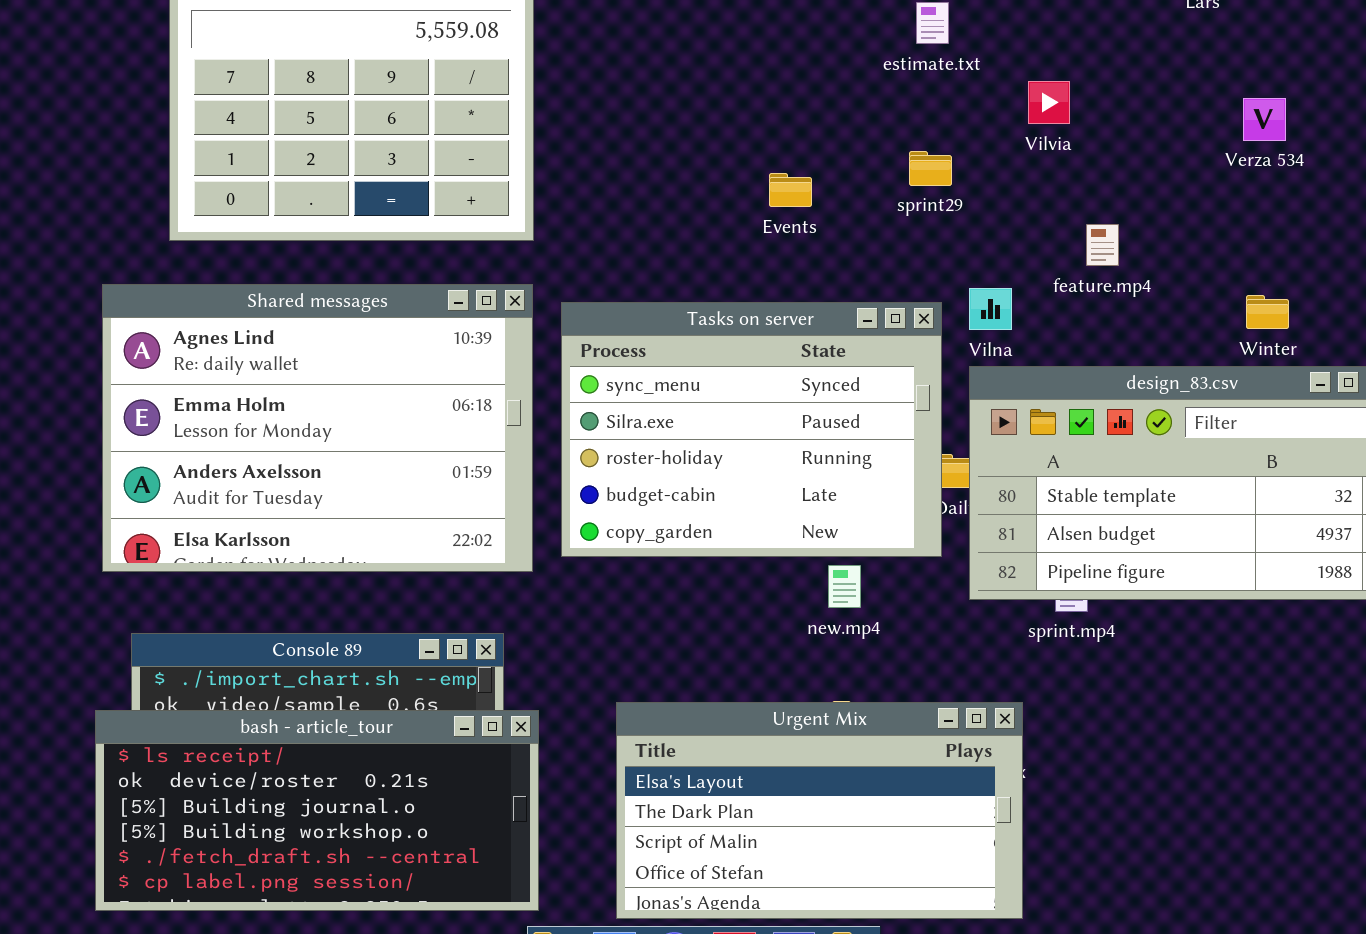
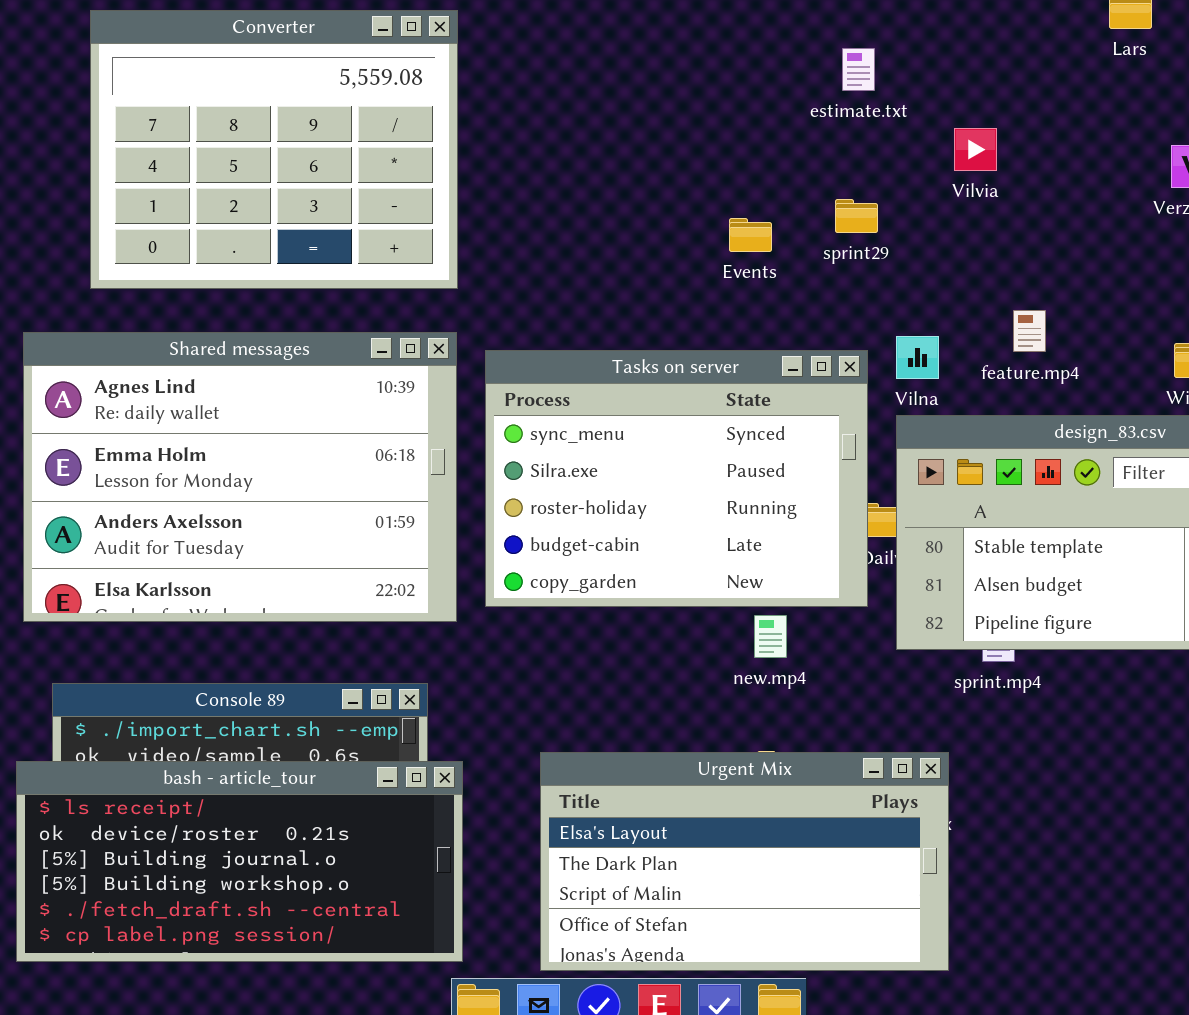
Events: [769,173,812,207] -> [729,218,772,252], moved
feature.mp4: [1086,224,1119,266] -> [1013,310,1046,352], moved

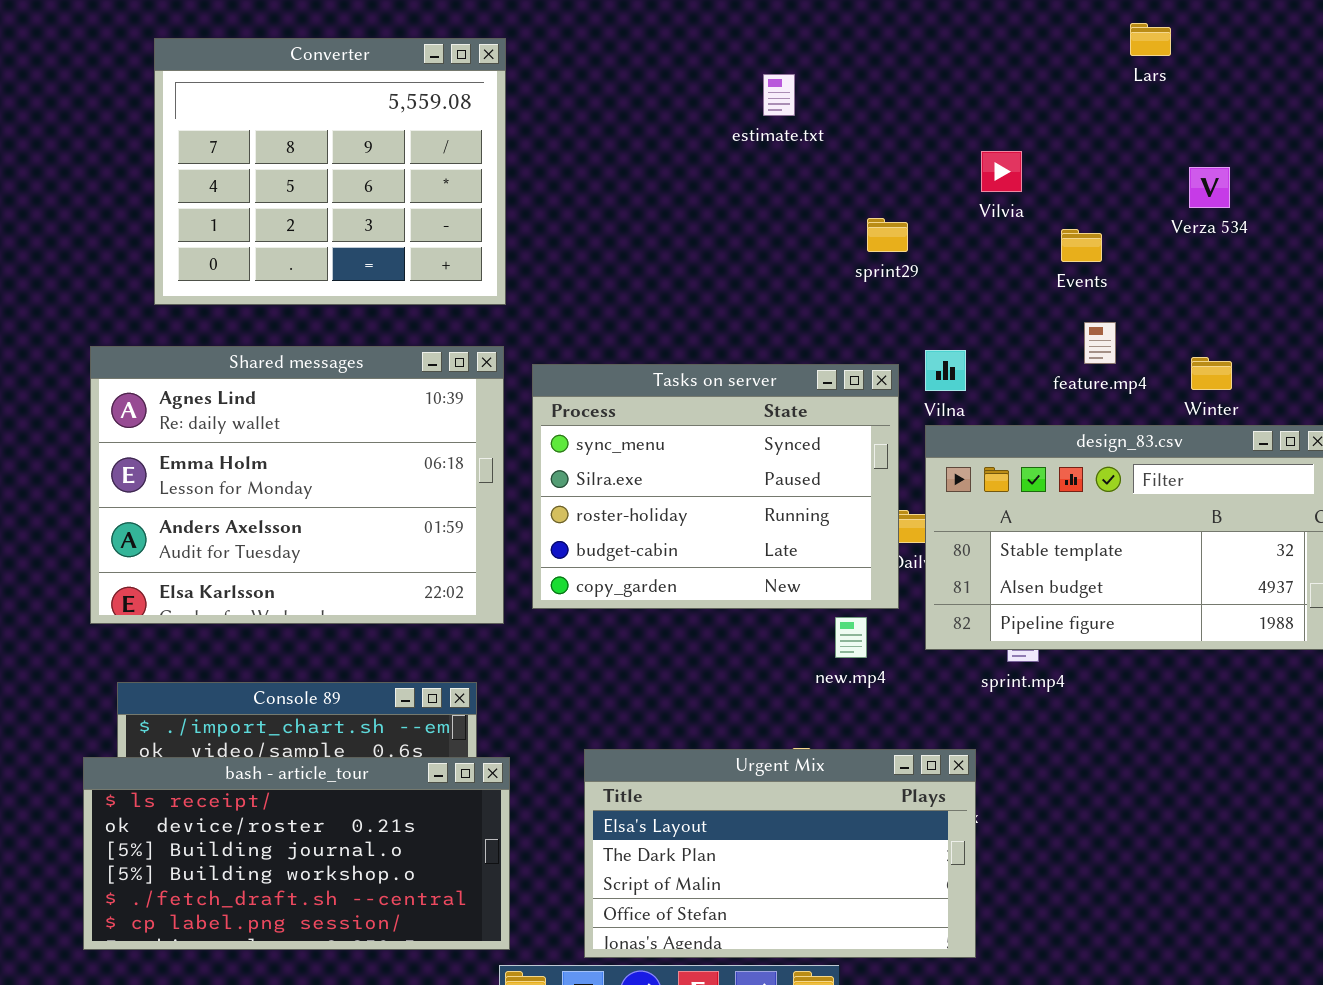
estimate.txt: [842,48,875,91] -> [763,74,795,116], moved
Events: [729,218,772,252] -> [1061,229,1102,262], moved
feature.mp4: [1013,310,1046,352] -> [1084,322,1116,364], moved
new.mp4: [754,615,787,658] -> [835,617,867,658], moved

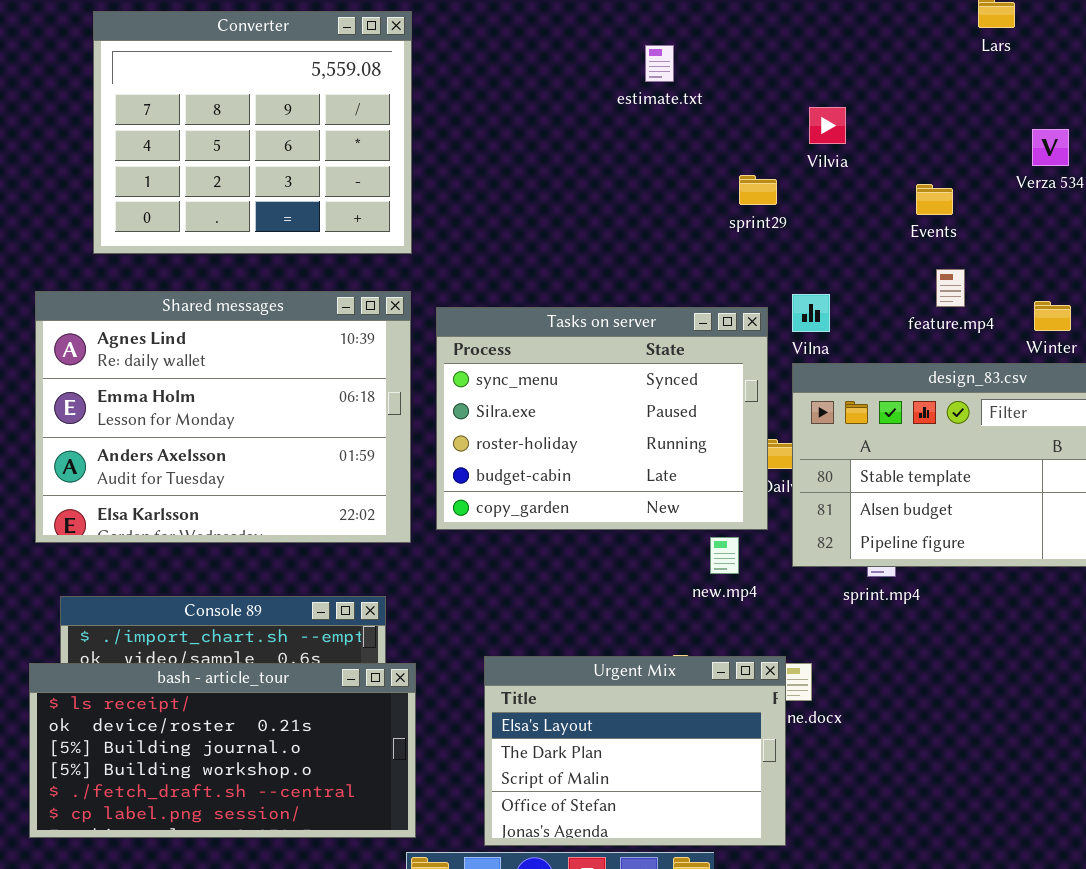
Vilvia: [981,151,1022,192] -> [809,107,846,144], moved
Urgent Mix: [584,749,976,958] -> [484,656,786,846], resized

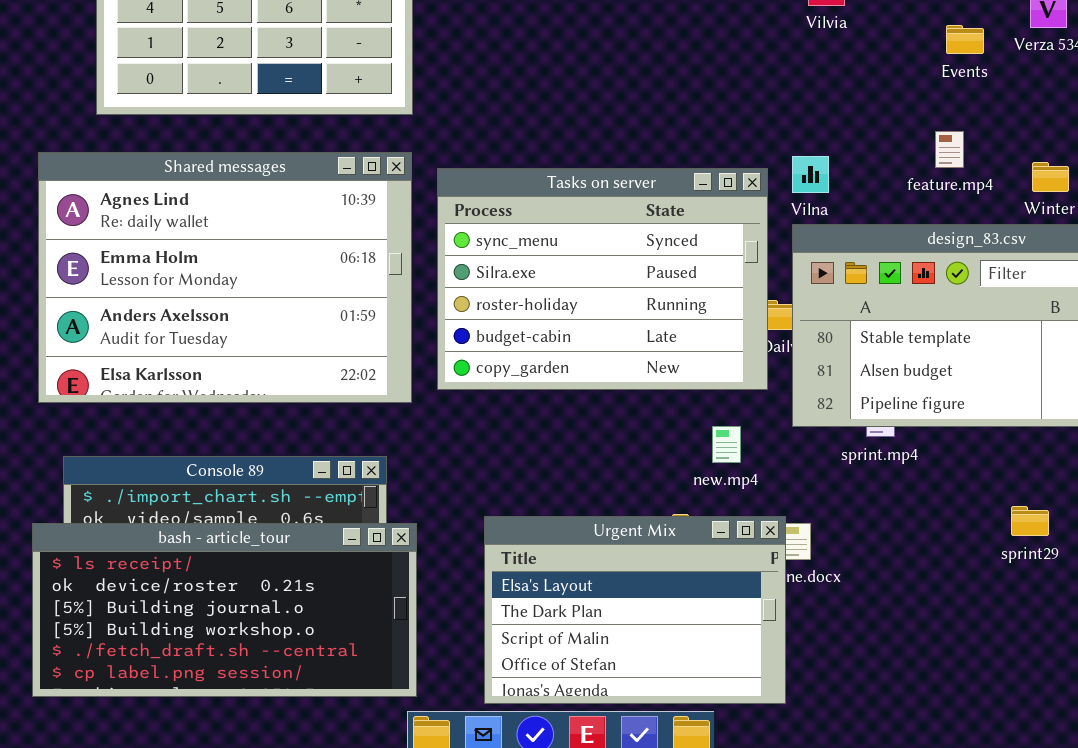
sprint29: [739,175,777,205] -> [1011,506,1049,536], moved
Events: [916,184,953,215] -> [946,25,984,54], moved
new.mp4: [710,537,739,574] -> [712,426,741,463], moved

